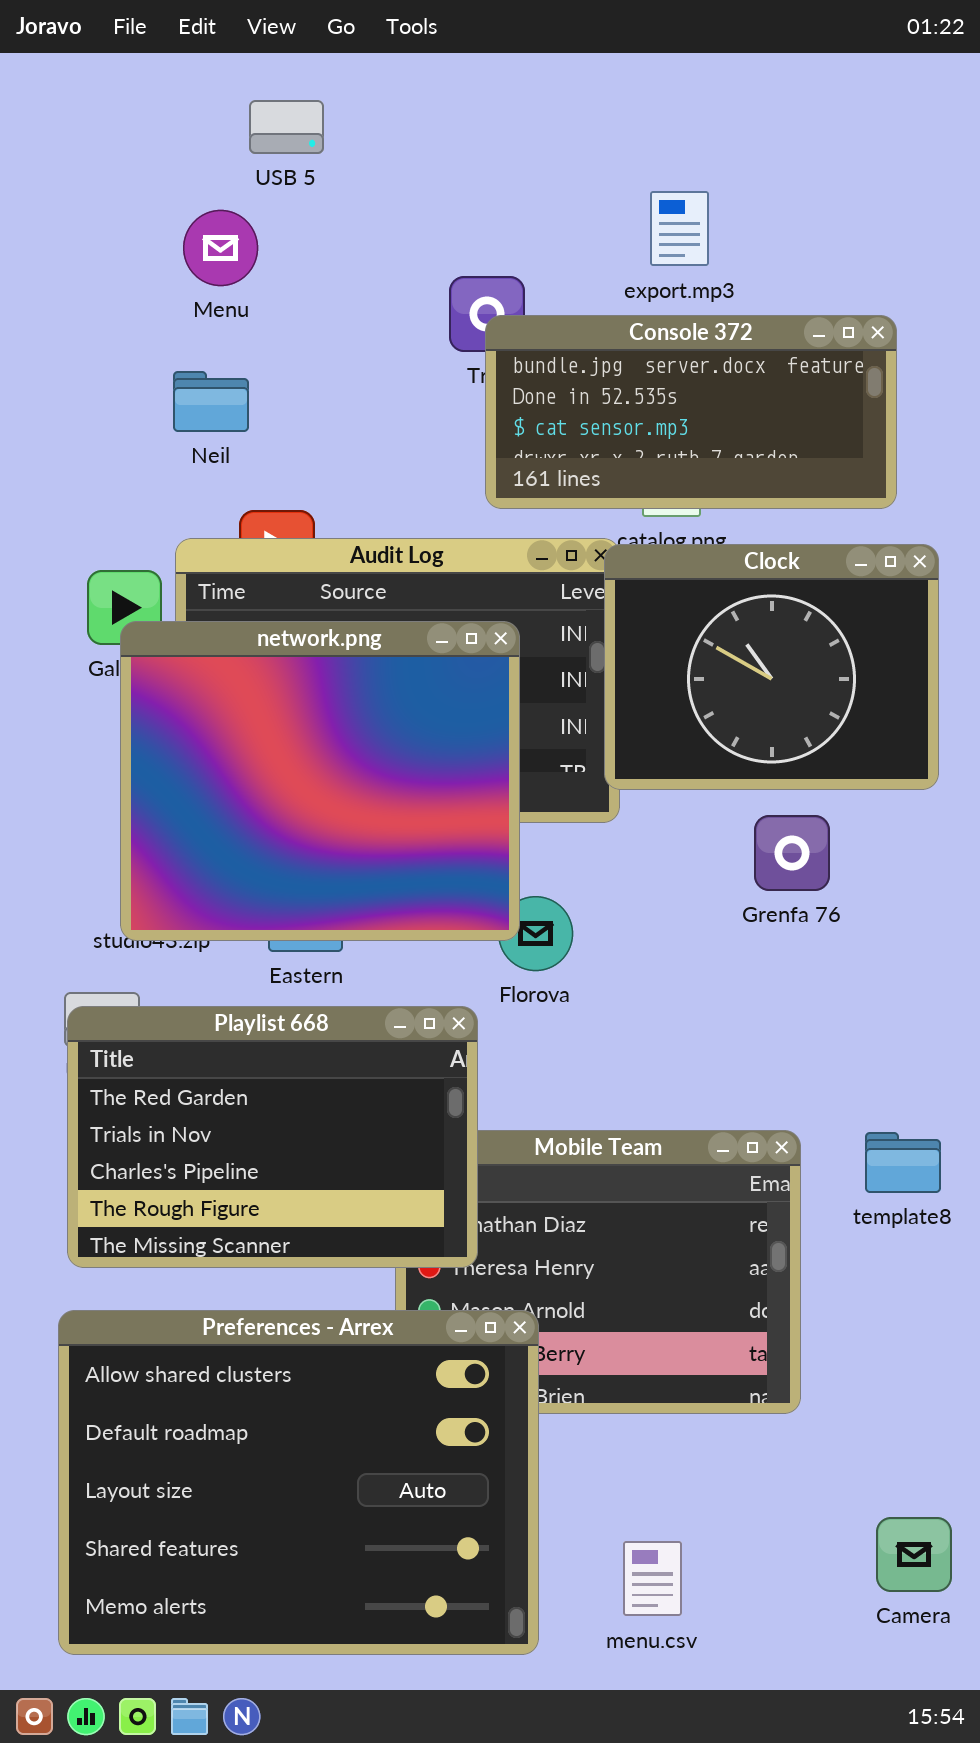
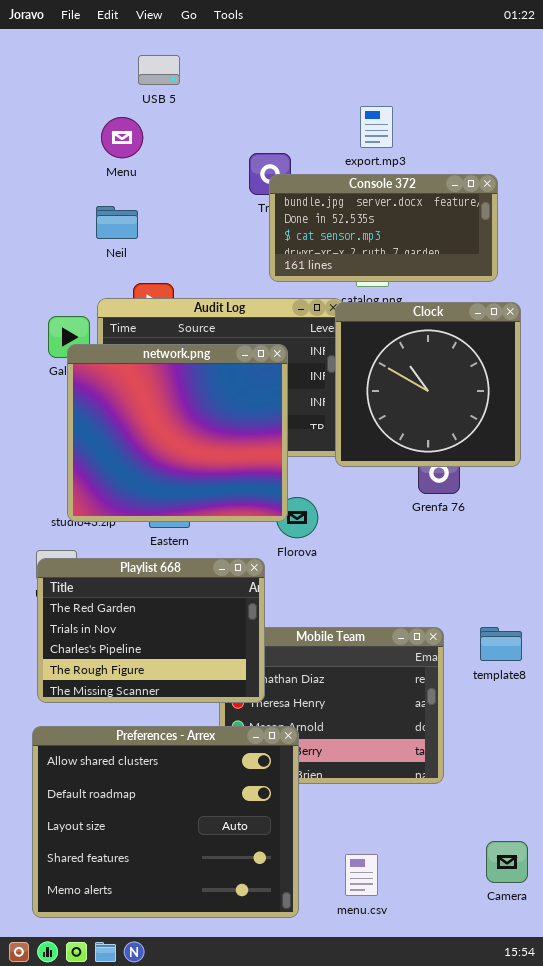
Clock: [604,544,939,790] -> [335,302,521,467], resized

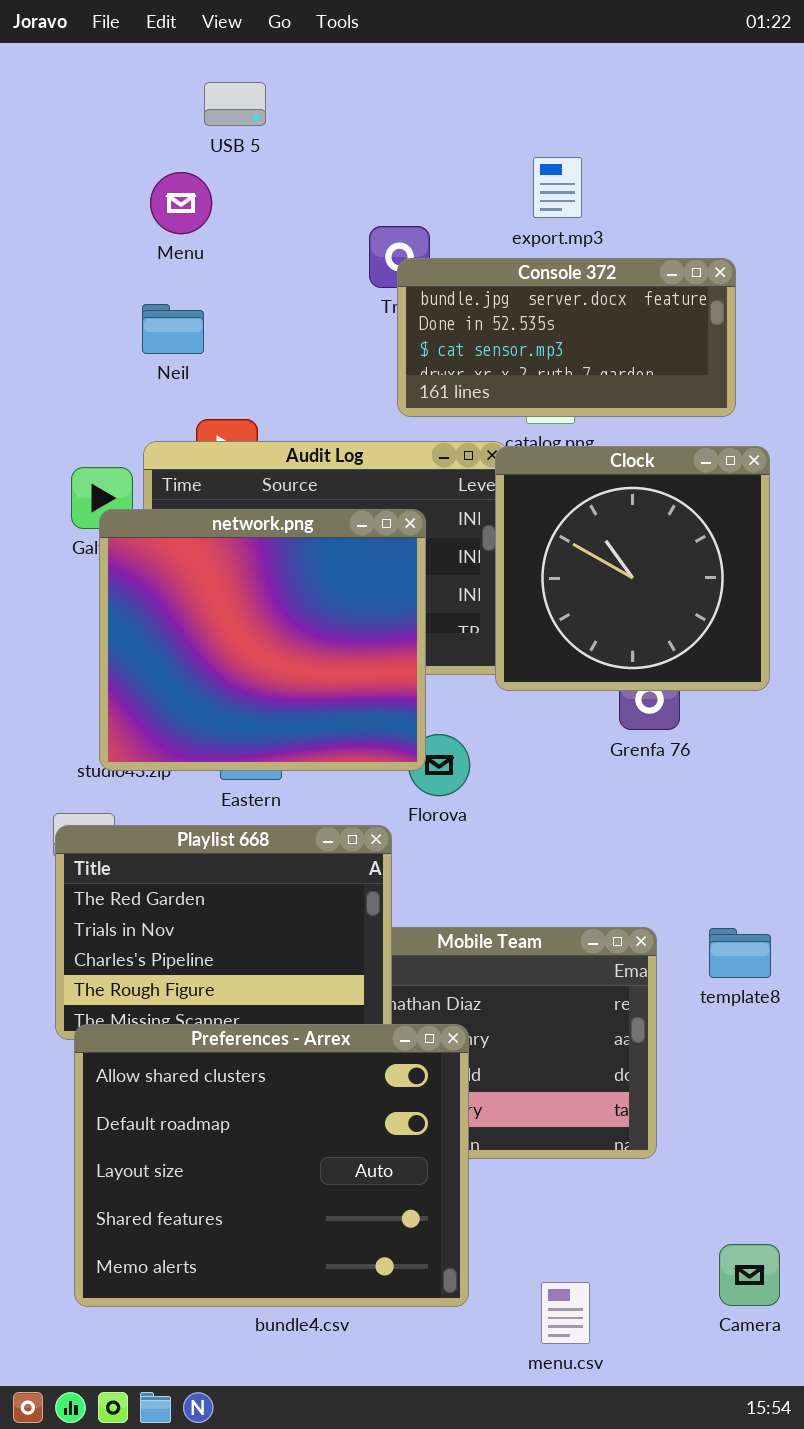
Preferences - Arrex: [32,726,299,918] -> [74,1024,469,1307], moved
menu.csv: [345,854,378,896] -> [541,1282,590,1344], moved

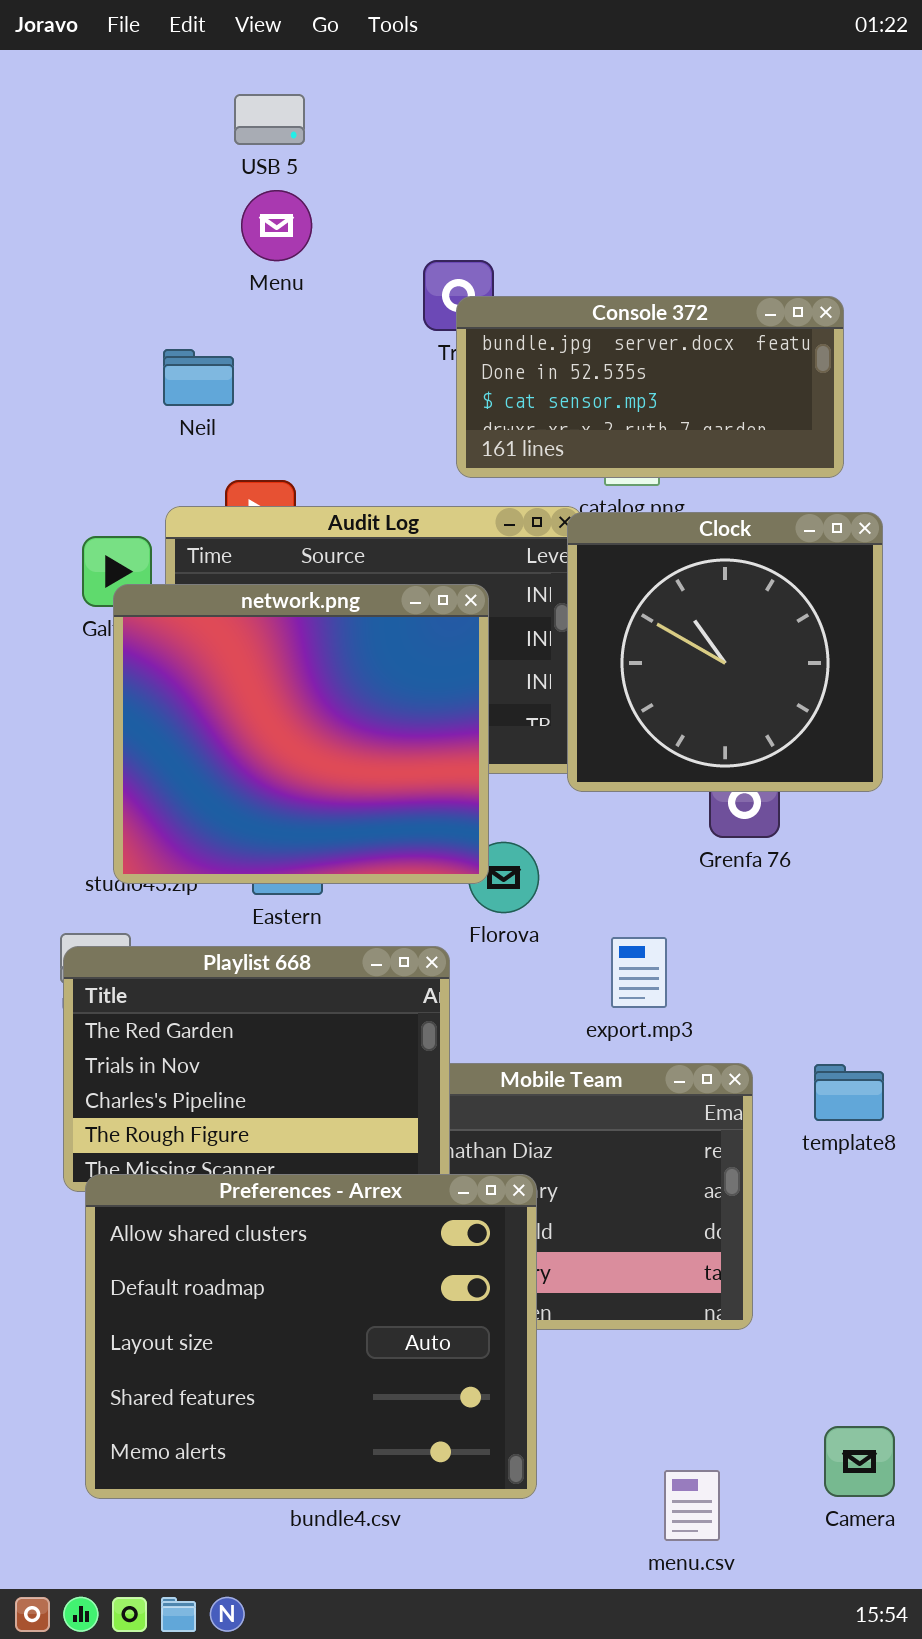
export.mp3: [533,157,582,218] -> [611,937,667,1008], moved
Menu: [150,172,212,234] -> [241,190,312,261], moved
menu.csv: [541,1282,590,1344] -> [664,1470,720,1541], moved

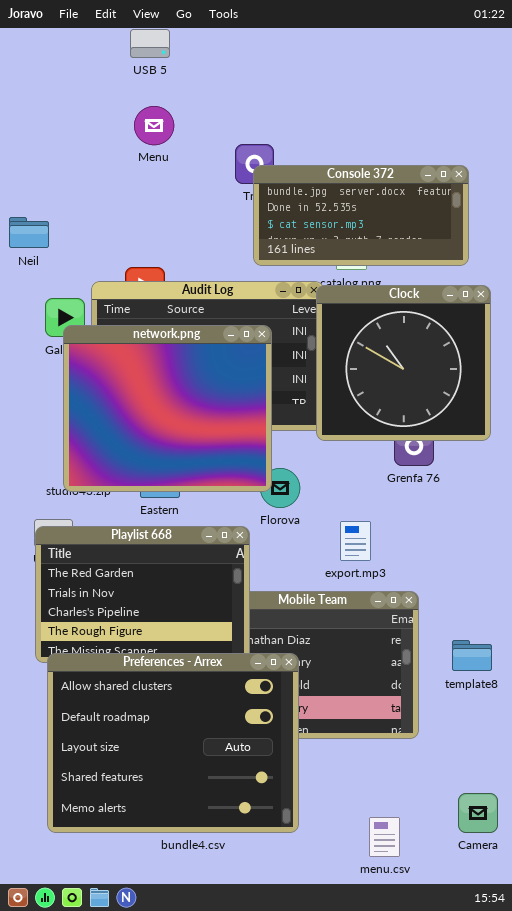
USB 5: [234,94,305,145] -> [130,29,170,58], moved
Neil: [163,349,234,406] -> [9,217,49,248], moved
template8: [814,1064,884,1121] -> [452,640,492,671], moved

